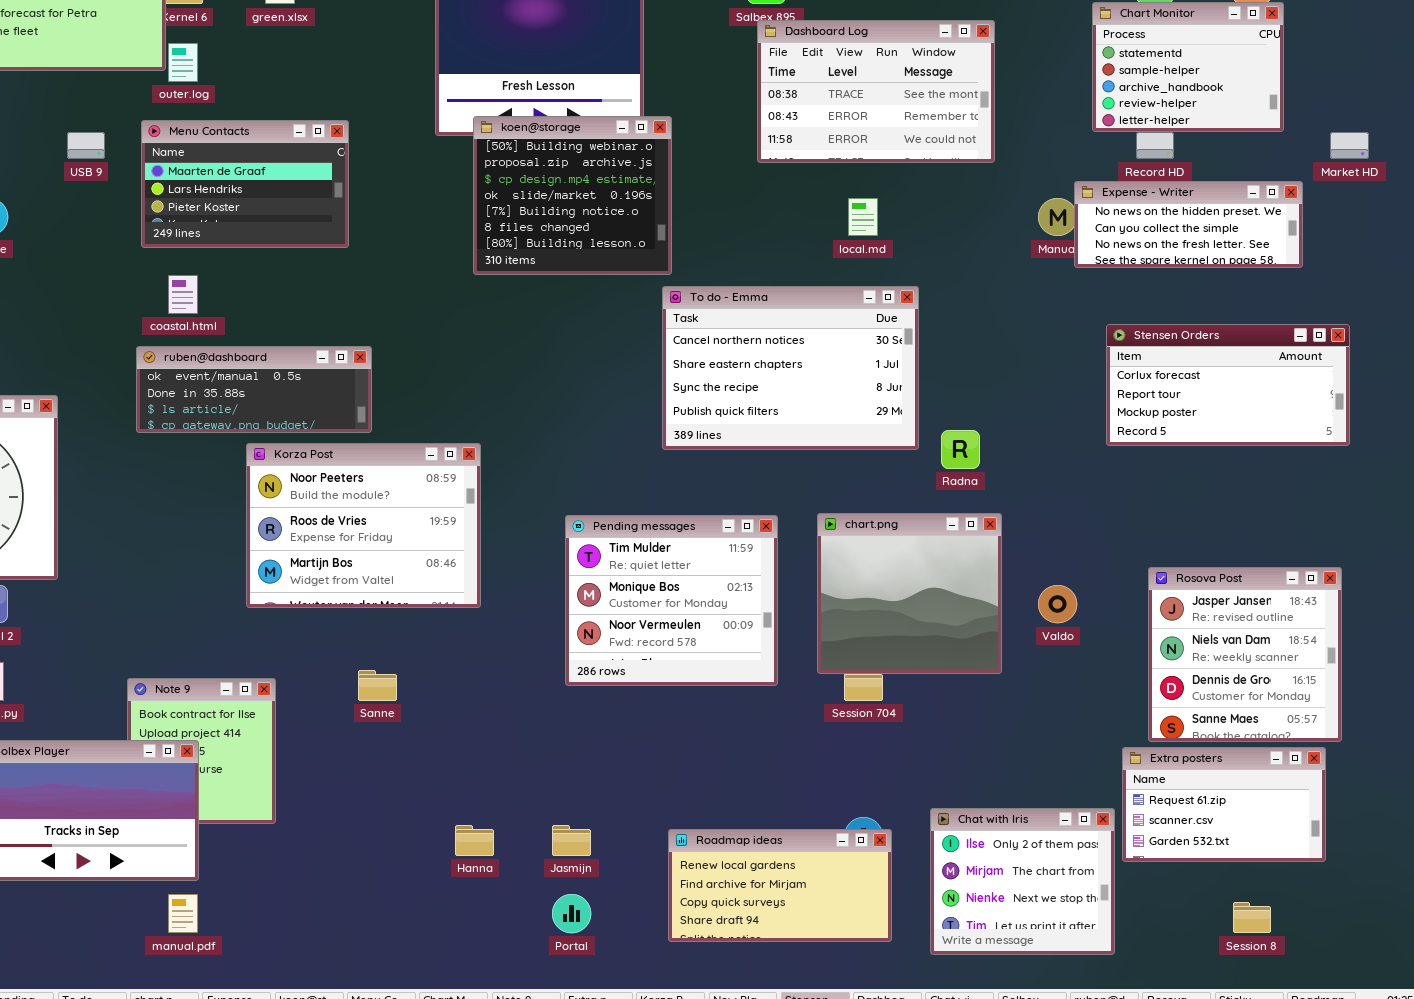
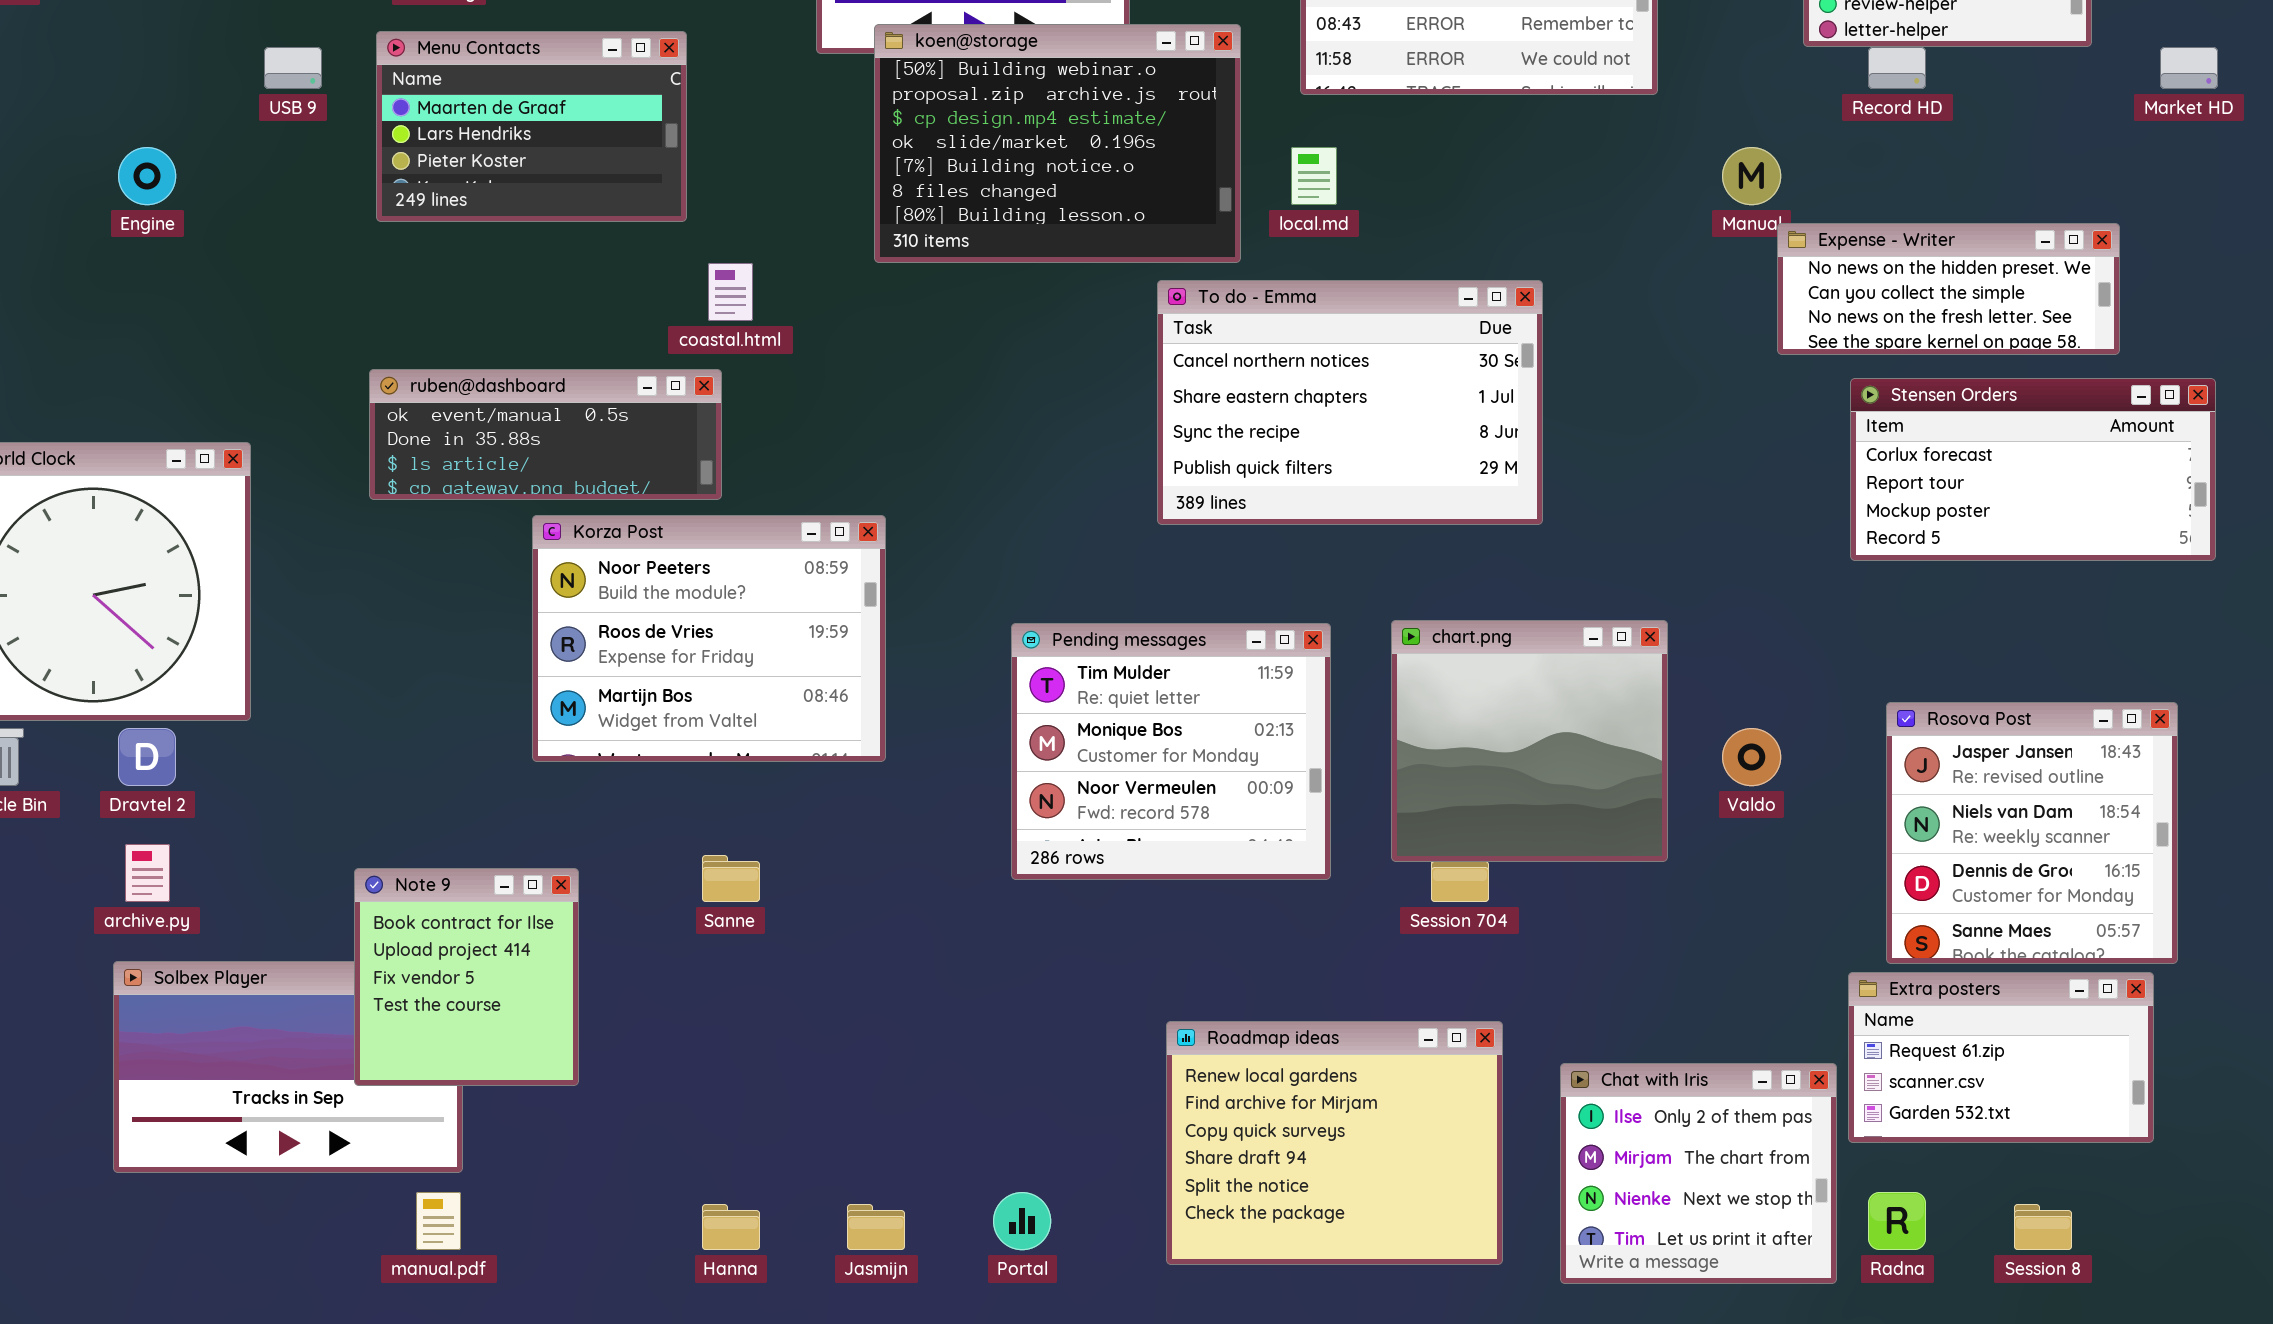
koen@storage: [473,116,672,275] -> [874,24,1241,263], resized
Expense - Writer: [1074,181,1303,268] -> [1777,223,2120,355], moved
local.md: [848,198,878,236] -> [1291,147,1337,205], moved
coastal.html: [168,275,198,314] -> [708,263,753,321], moved
Stensen Orders: [1106,324,1350,446] -> [1850,378,2216,561], moved
Radna: [941,430,980,469] -> [1868,1192,1926,1250], moved
Note 9: [127,678,276,824] -> [354,868,579,1086], raised
Hanna: [455,825,494,856] -> [702,1204,760,1250], moved
Jasmijn: [552,825,591,856] -> [847,1204,905,1250], moved
Roadmap ideas: [668,829,892,942] -> [1166,1021,1503,1265], resized

